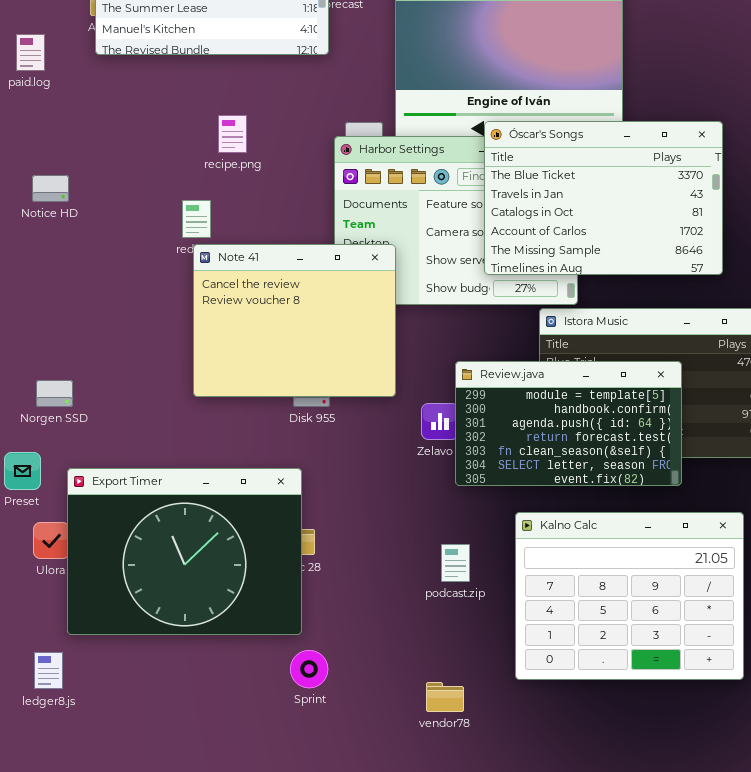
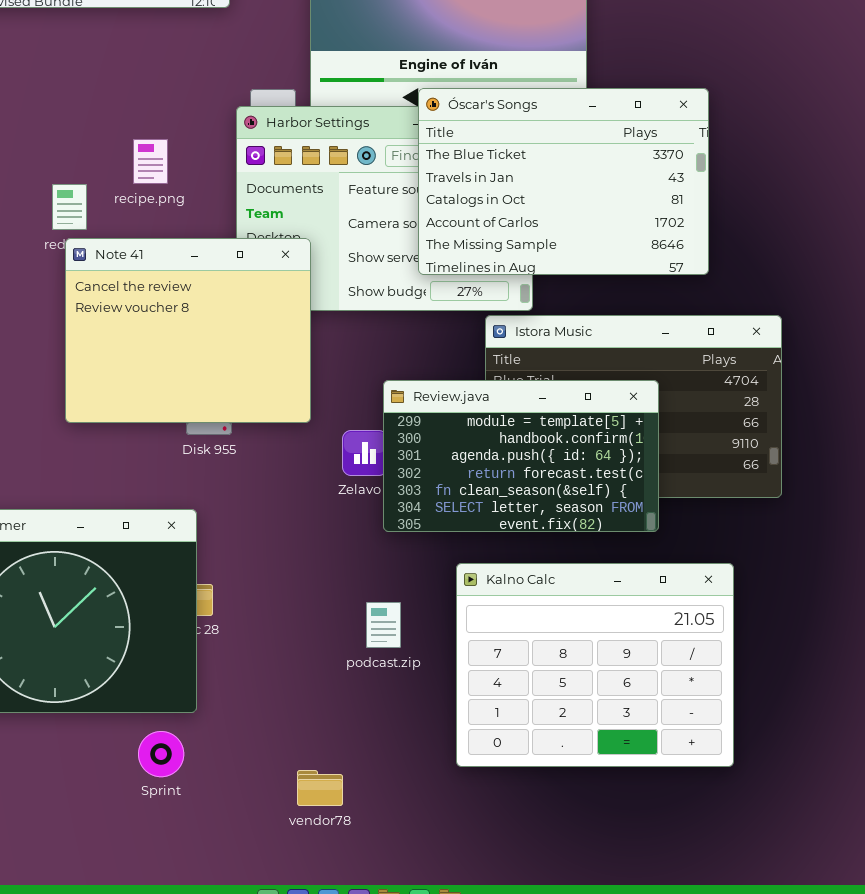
recipe.png: [218,115,247,153] -> [133,139,168,184], moved
Sprint: [290,650,328,688] -> [138,731,184,777], moved
vendor78: [426,682,464,712] -> [297,770,343,806], moved

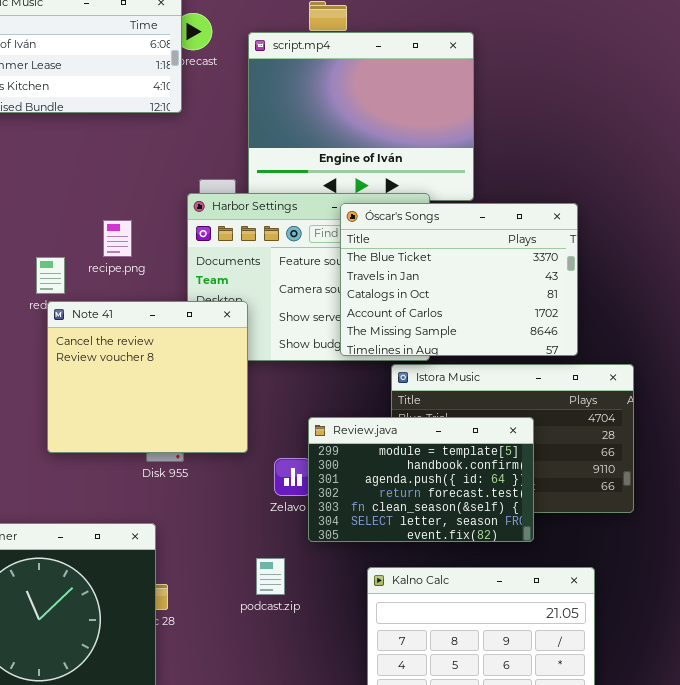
Óscar's Songs: [418,88,709,275] -> [340,203,578,356], moved
podcast.zip: [366,602,401,648] -> [256,558,285,595], moved

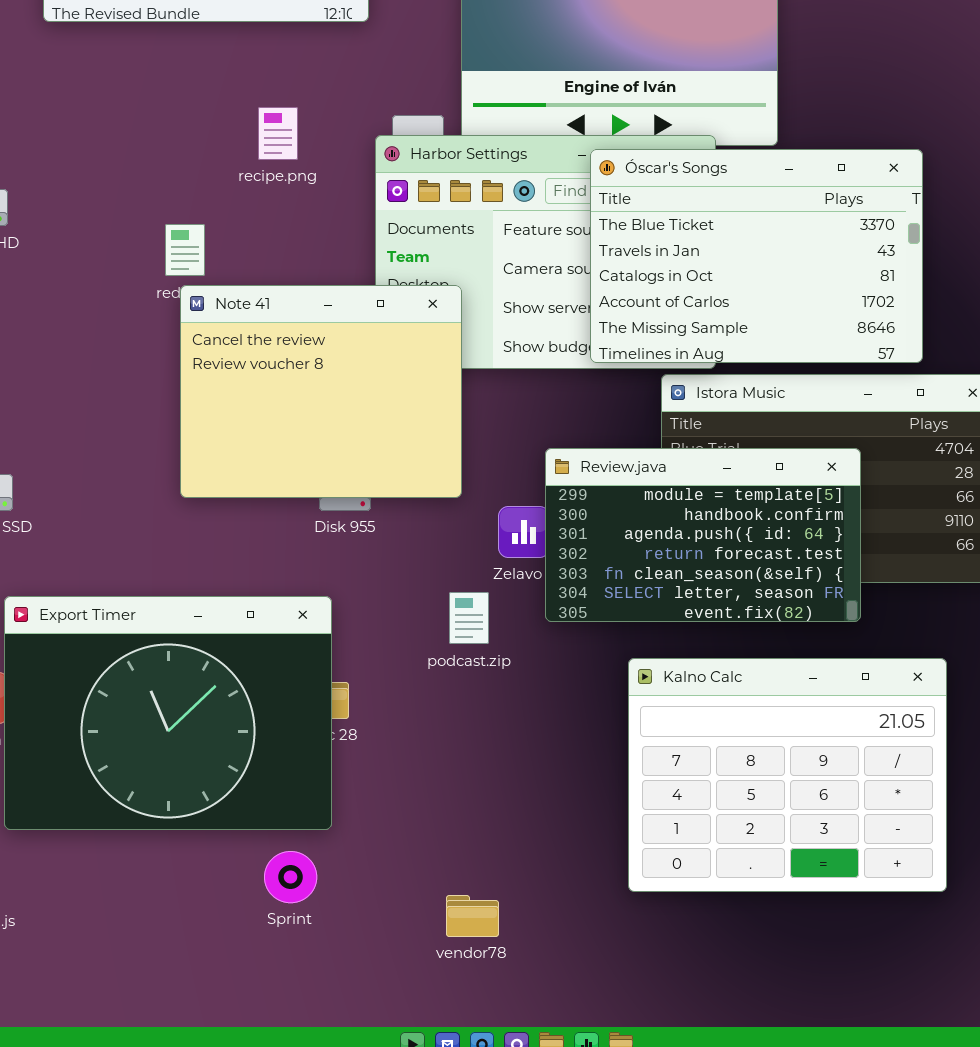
recipe.png: [103,220,132,257] -> [258,107,298,160], moved
podcast.zip: [256,558,285,595] -> [449,592,489,644], moved

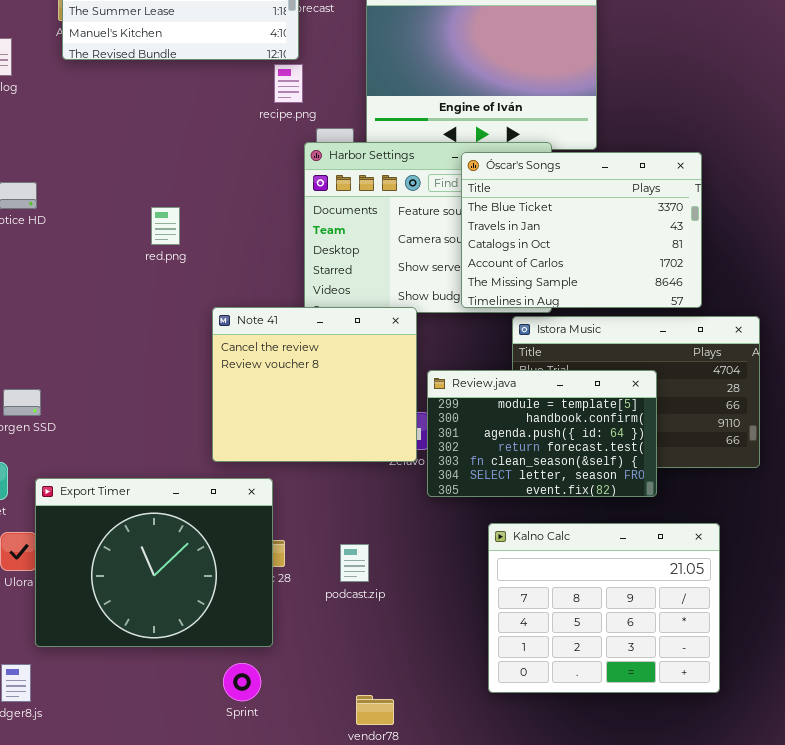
recipe.png: [258,107,298,160] -> [274,64,303,103], moved
Note 41: [180,285,462,498] -> [212,307,417,462], moved
podcast.zip: [449,592,489,644] -> [340,544,369,582], moved

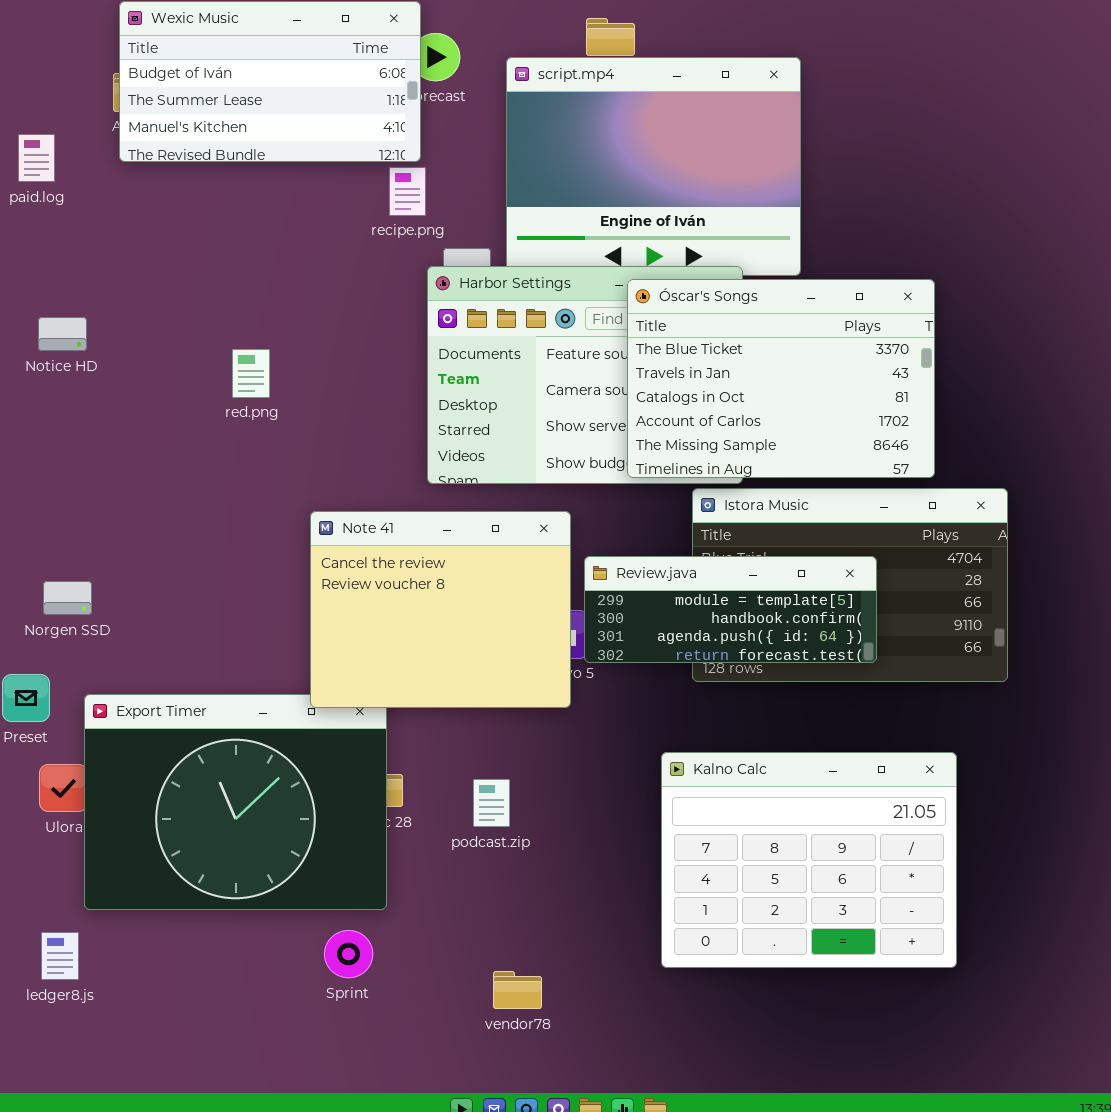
Note 41: [212,307,417,462] -> [310,511,571,708], moved
Review.java: [427,370,657,497] -> [584,556,877,663], resized

